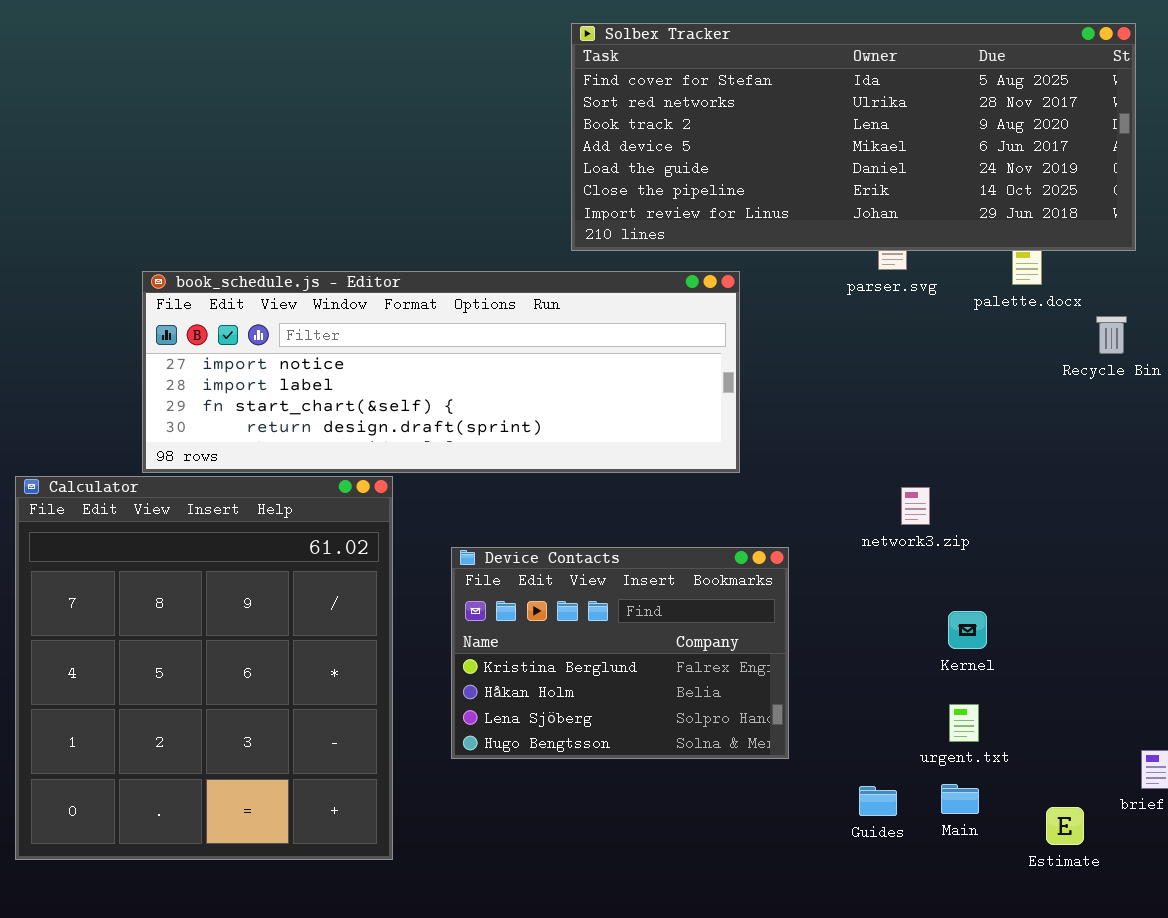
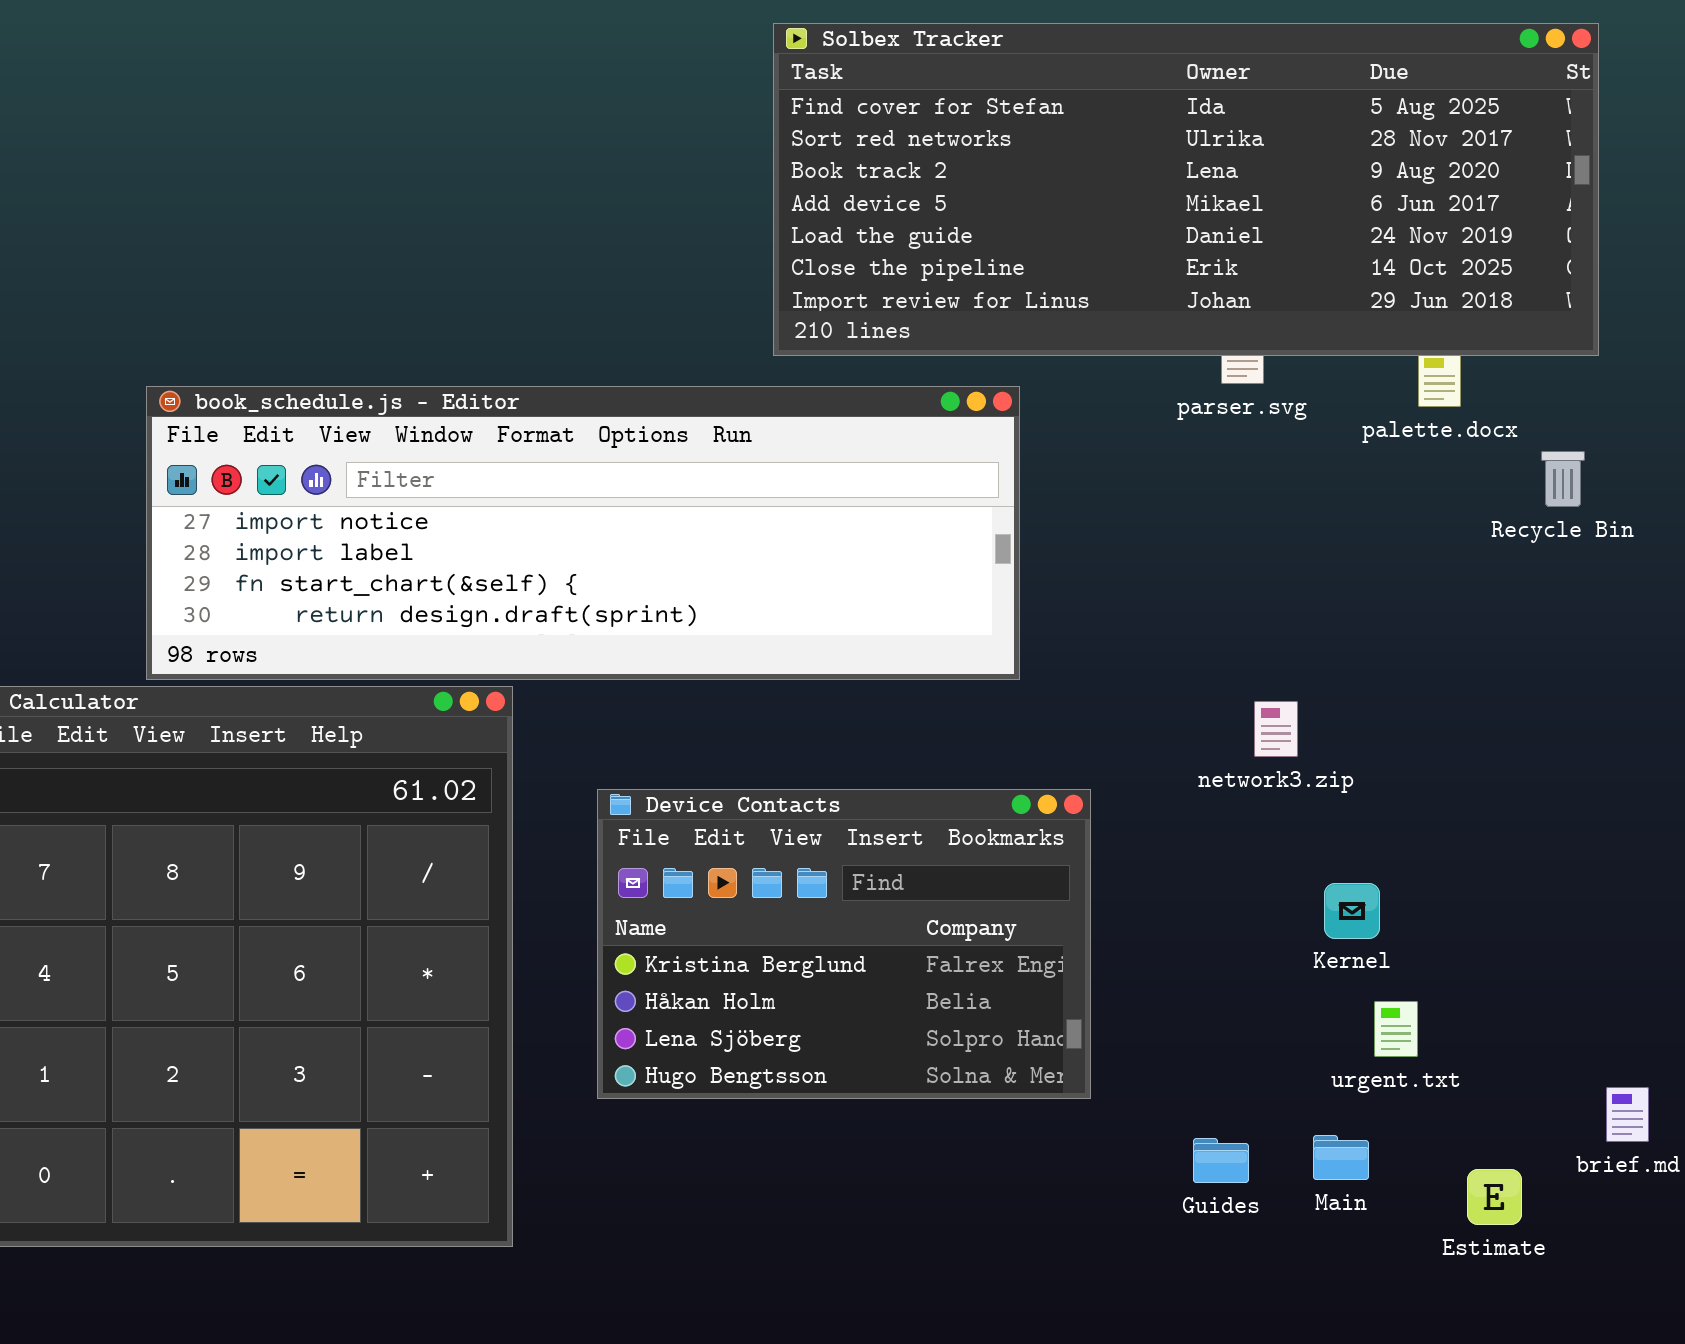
urgent.txt: [949,704,979,742] -> [1374,1001,1418,1057], moved

